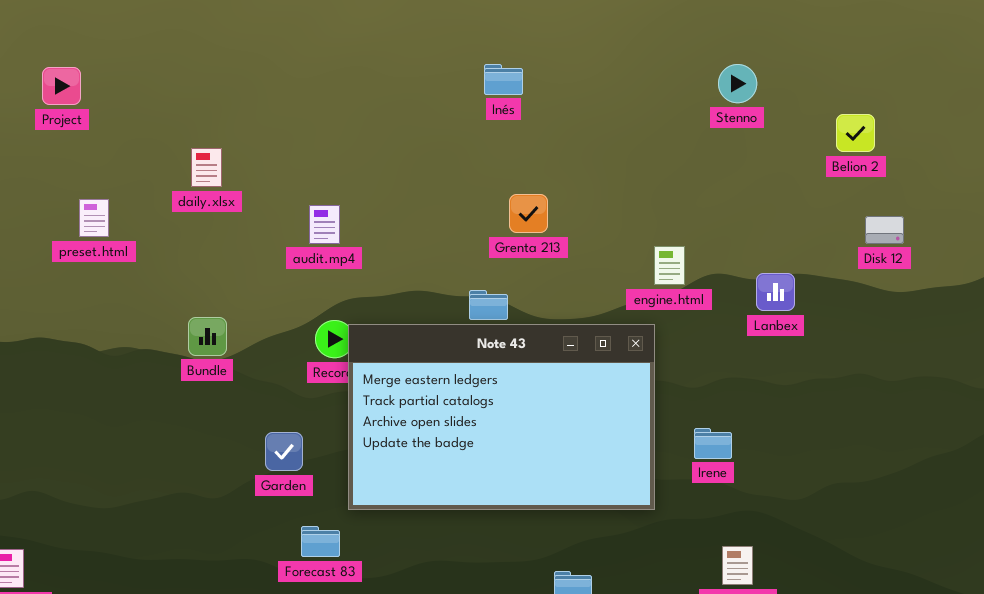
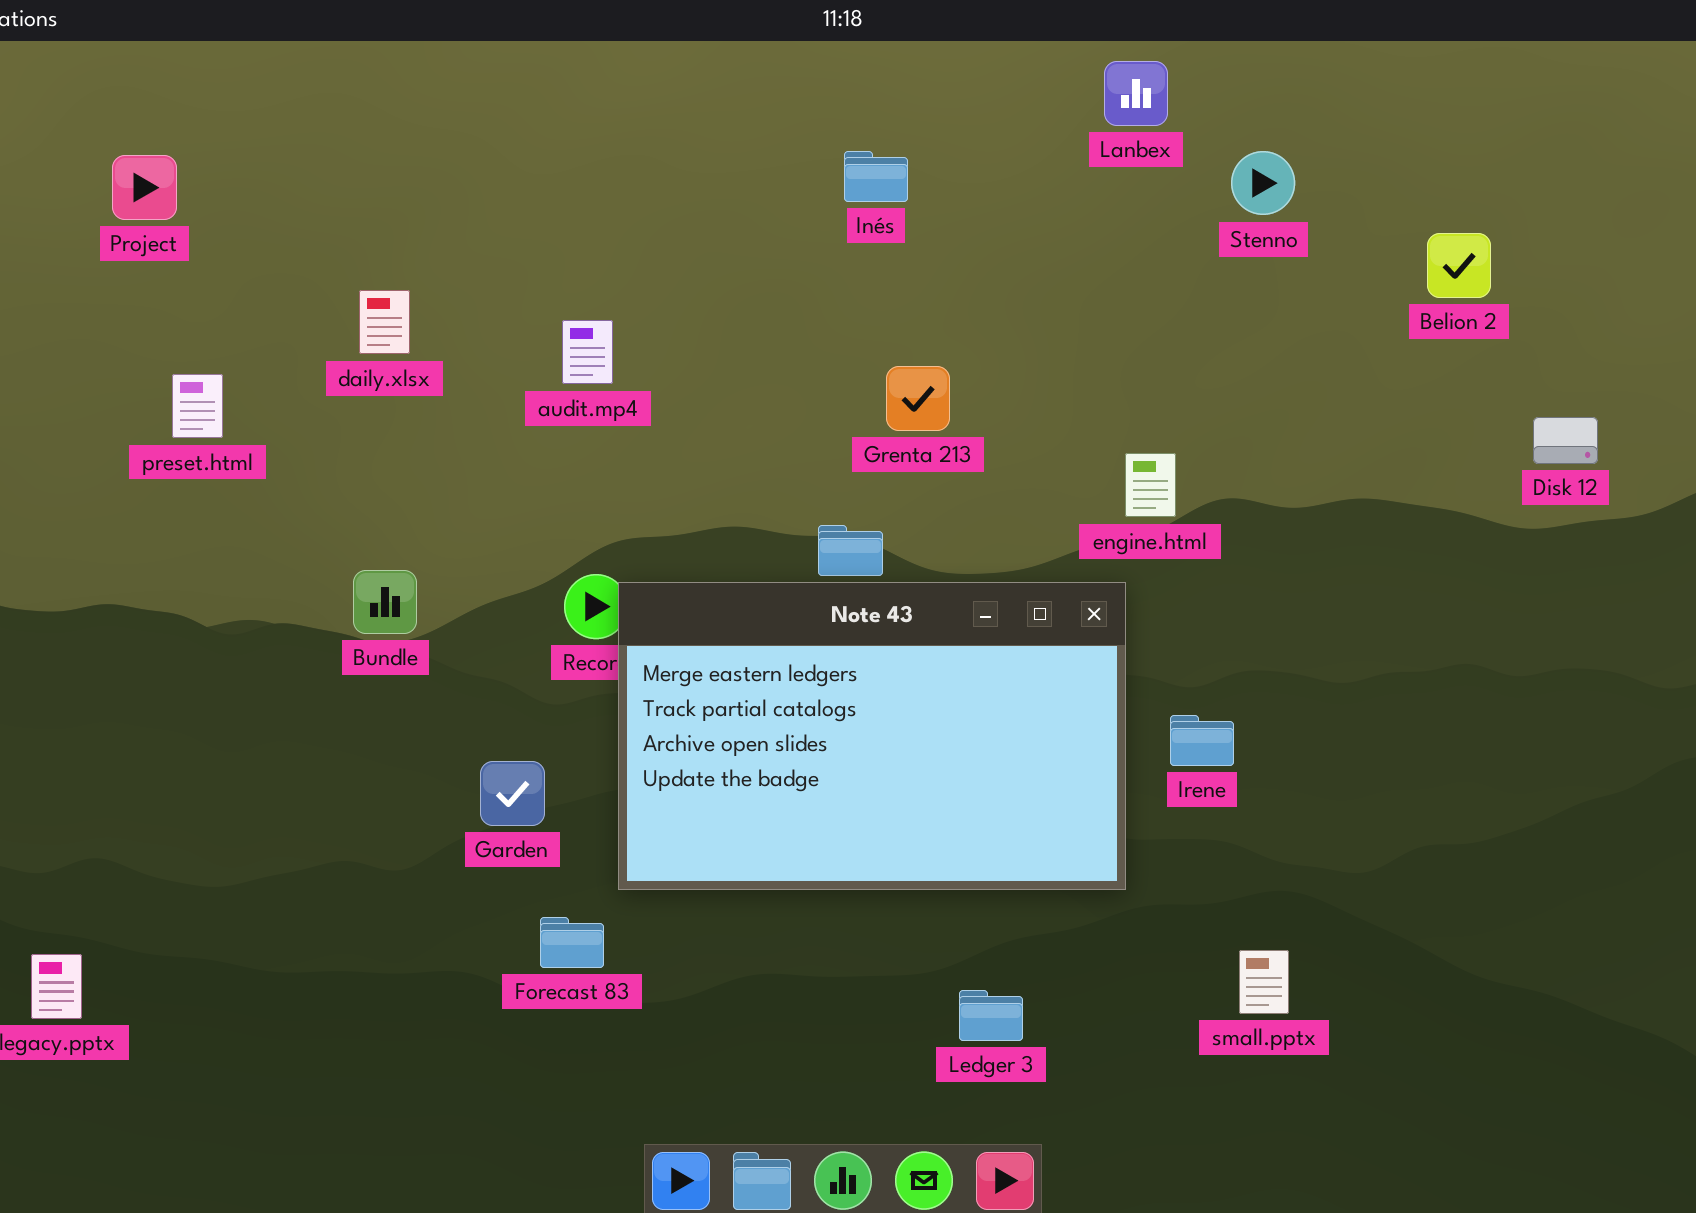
audit.mp4: [309,205,340,244] -> [562,320,613,384], moved
Disk 12: [865,216,904,244] -> [1533,417,1598,464], moved
Lanbex: [756,273,795,311] -> [1104,61,1168,126], moved
Irene: [694,428,732,459] -> [1170,715,1234,766], moved

